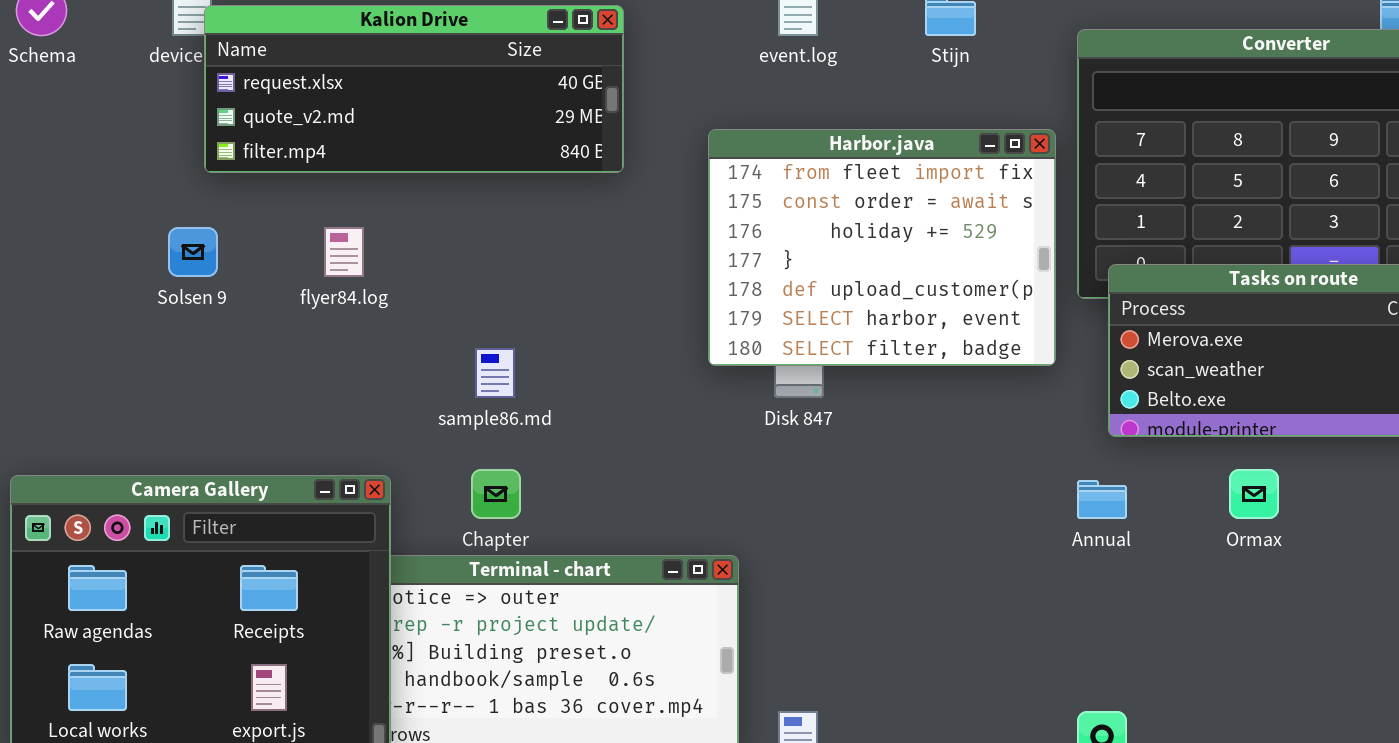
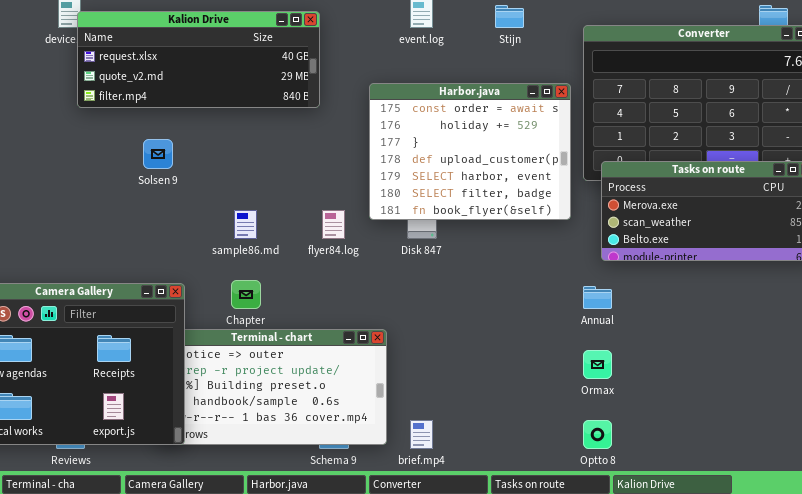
Harbor.java: [708,129,1056,366] -> [369,83,571,220], scrolled down 1 row
Solsen 9: [168,227,218,277] -> [143,139,173,169], moved
flyer84.log: [324,227,364,277] -> [322,210,345,239], moved
Ormax: [1229,469,1279,519] -> [583,350,612,379], moved

